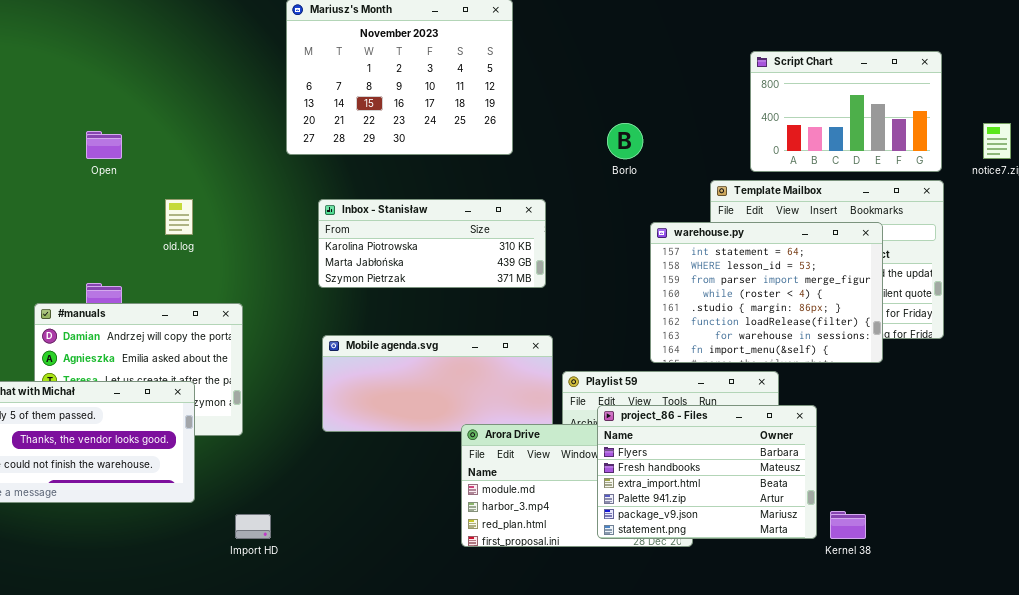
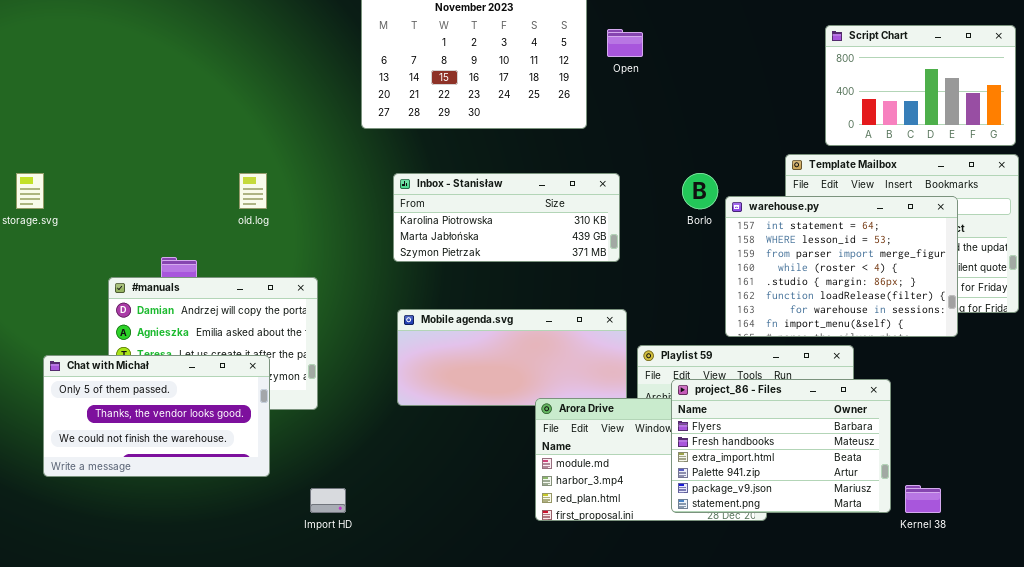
Borlo: [607,123,643,159] -> [682,173,718,209], moved
Open: [86,131,122,159] -> [607,29,643,57], moved

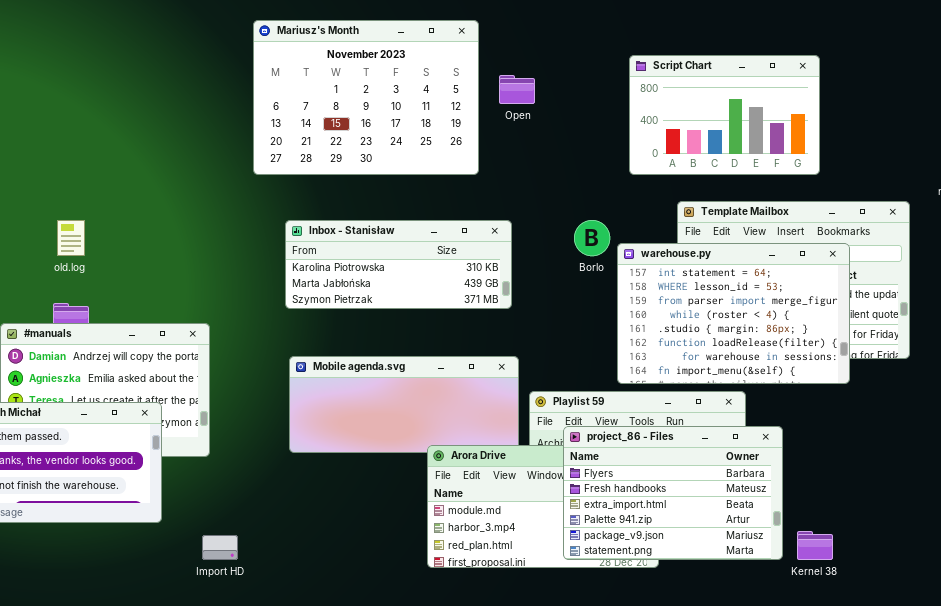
Script Chart: [825,25,1016,146] -> [629,55,820,175], moved
old.log: [239,173,267,209] -> [57,220,85,256], moved

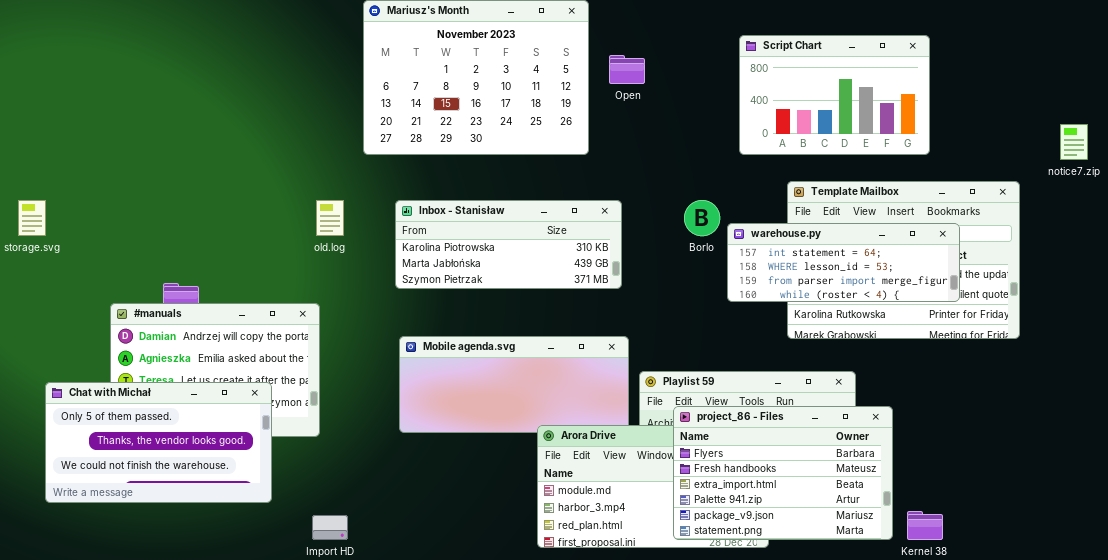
old.log: [57,220,85,256] -> [316,200,344,236], moved
warehouse.py: [617,243,850,384] -> [727,223,960,302], resized

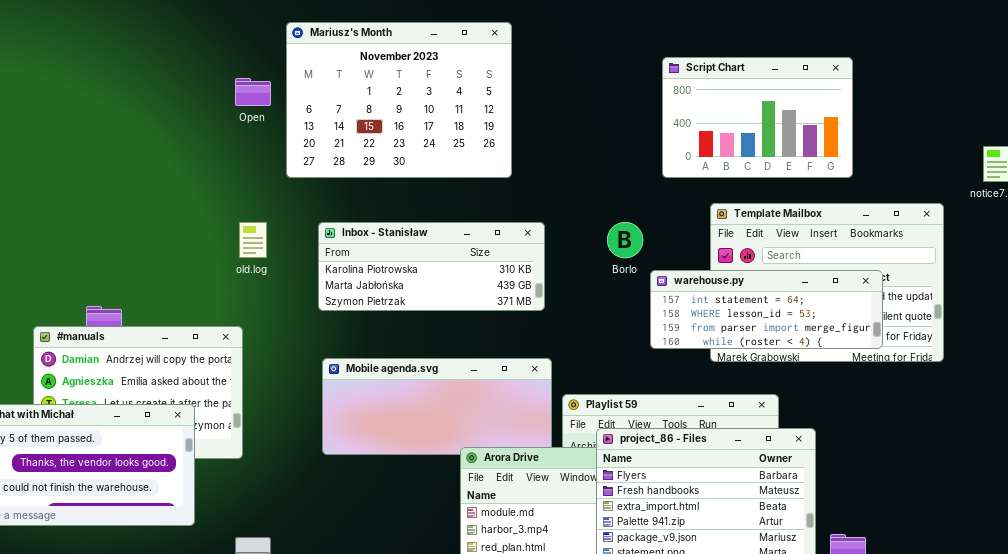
Open: [609,55,645,84] -> [235,78,271,106], moved
warehouse.py: [727,223,960,302] -> [650,270,883,349], moved

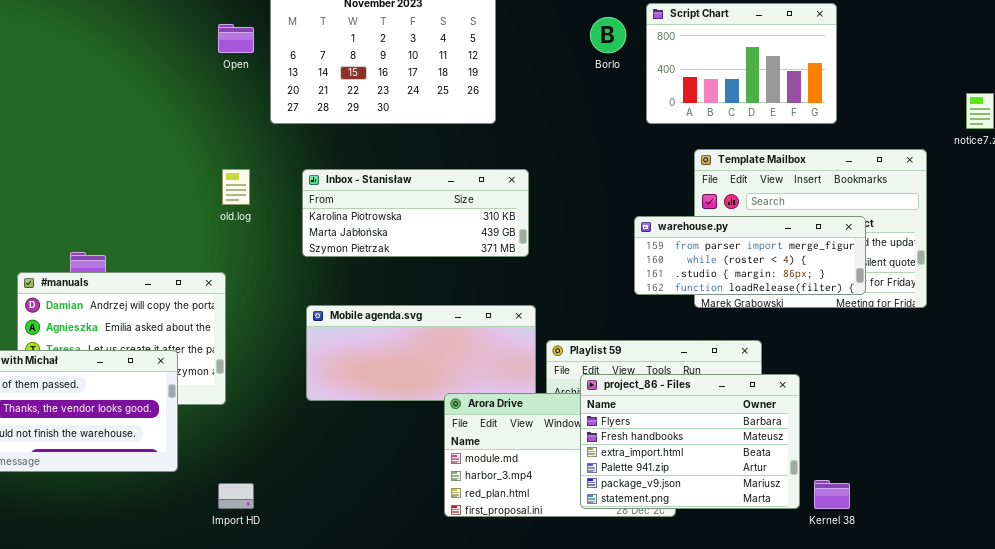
Borlo: [607,222,643,258] -> [590,17,626,53], moved
warehouse.py: [650,270,883,349] -> [634,216,866,295], scrolled down 2 rows

